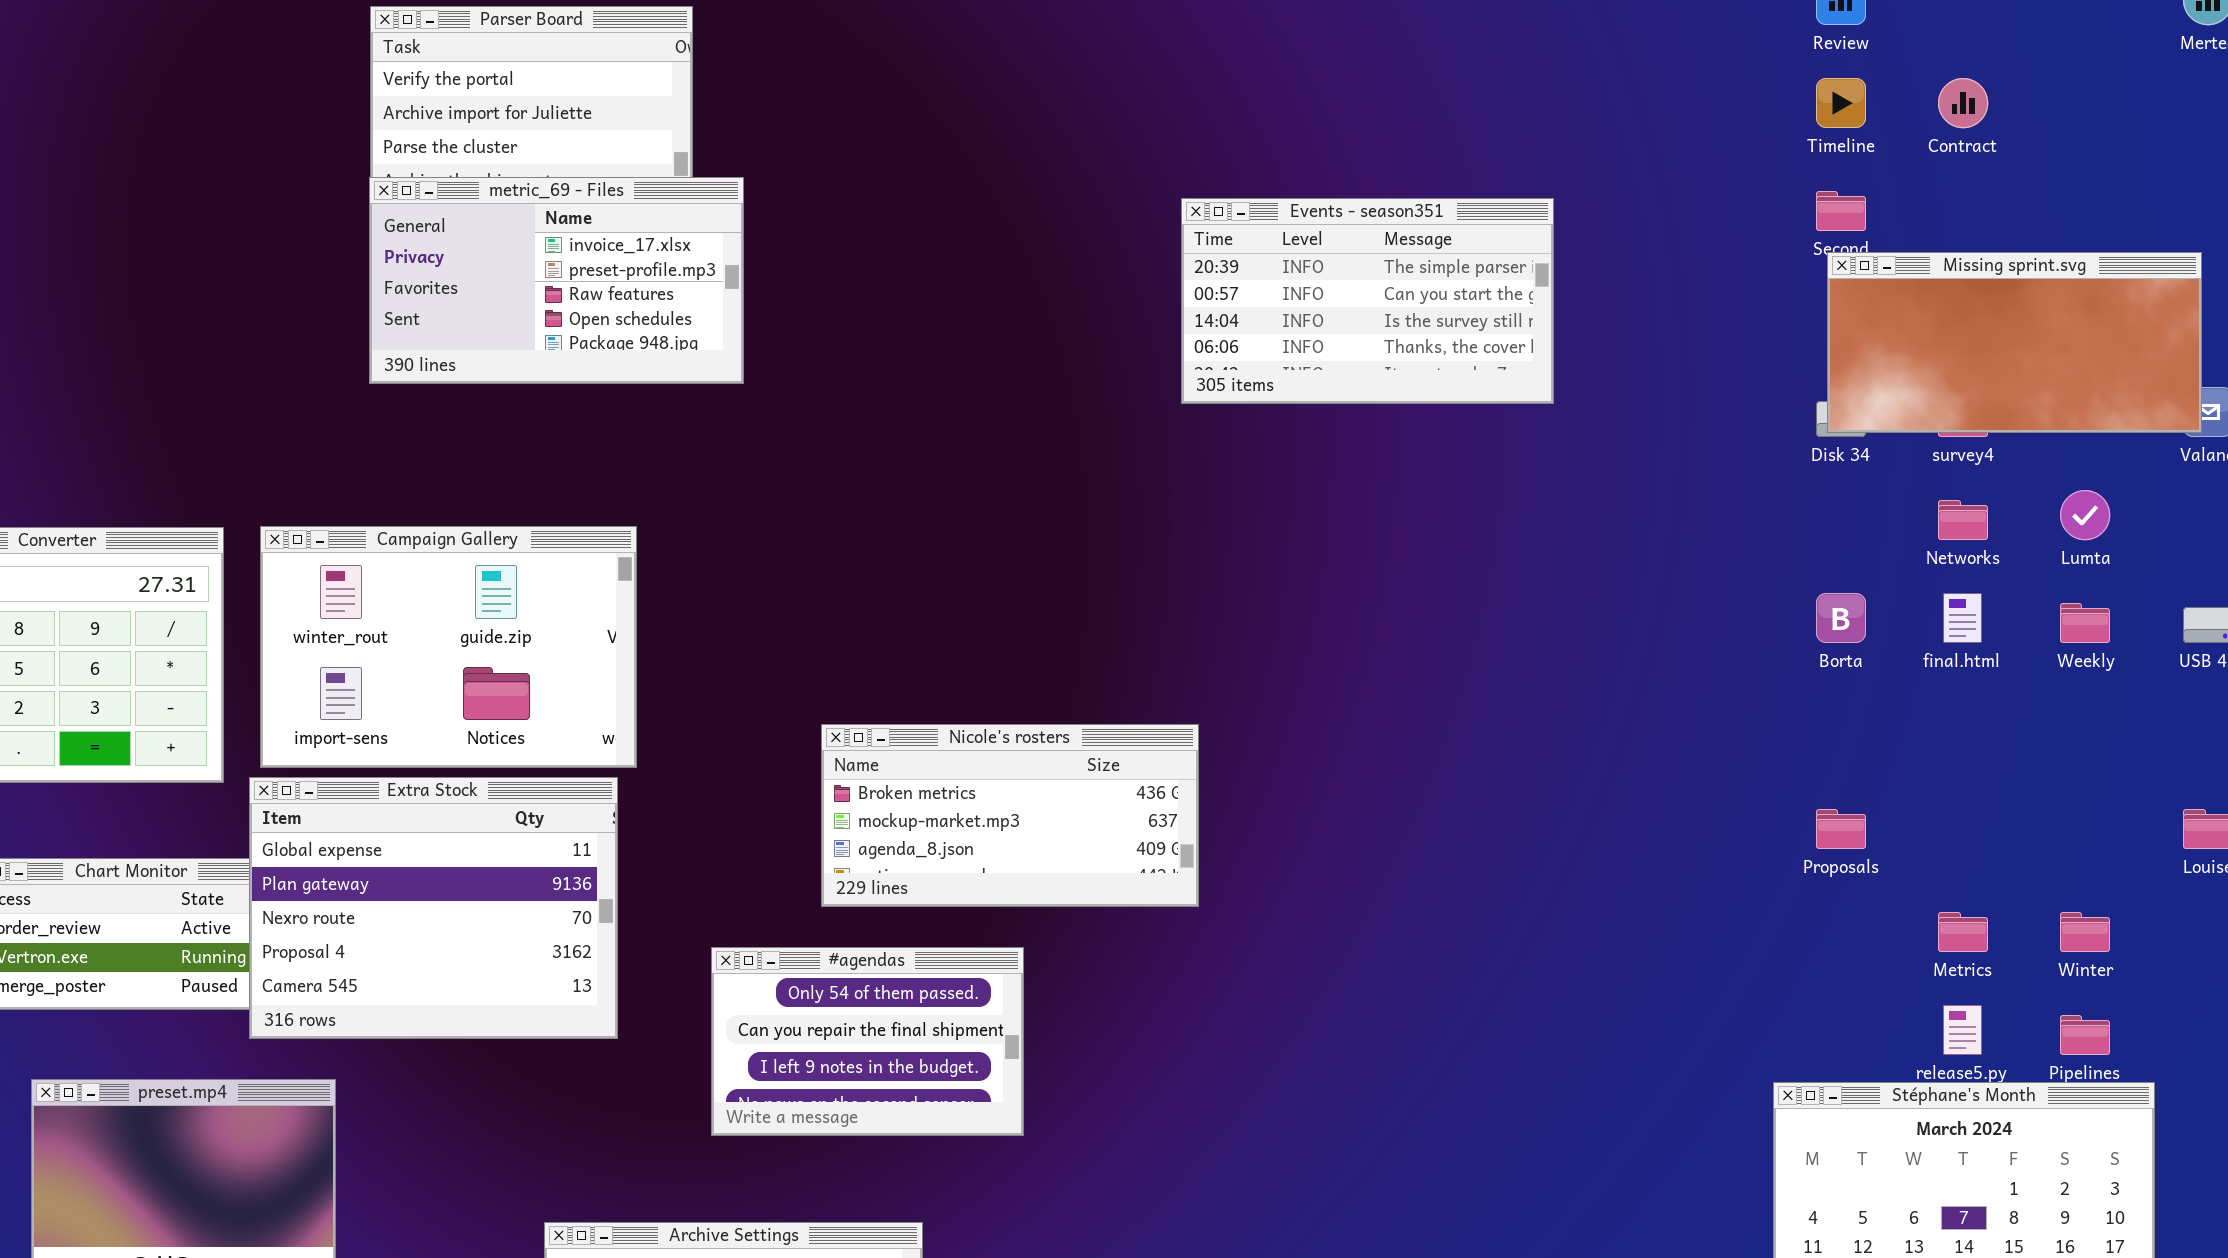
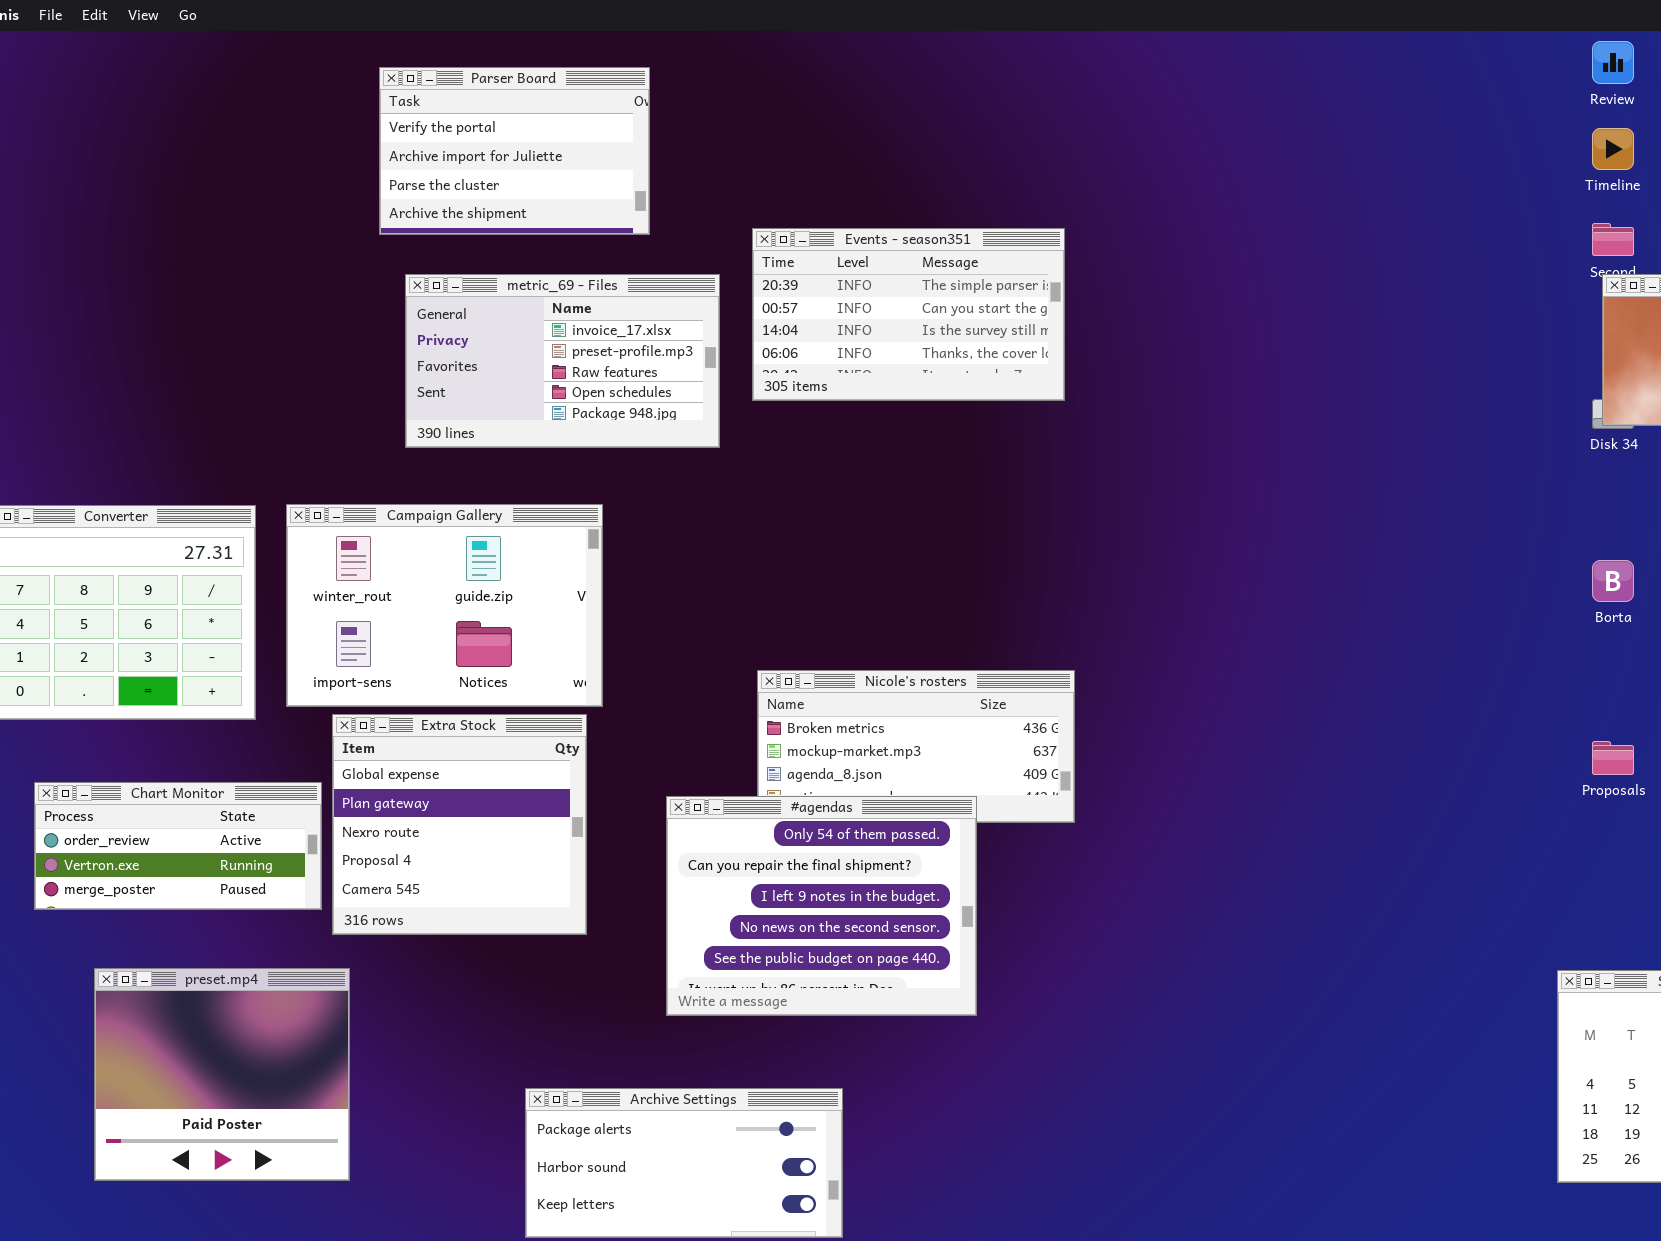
metric_69 - Files: [369,177,744,384] -> [405,274,720,448], moved
Events - season351: [1181,198,1554,404] -> [752,228,1065,401], moved
Extra Stock: [249,777,618,1039] -> [332,714,587,935], resized
#agendas: [711,947,1024,1136] -> [666,796,977,1016], resized

